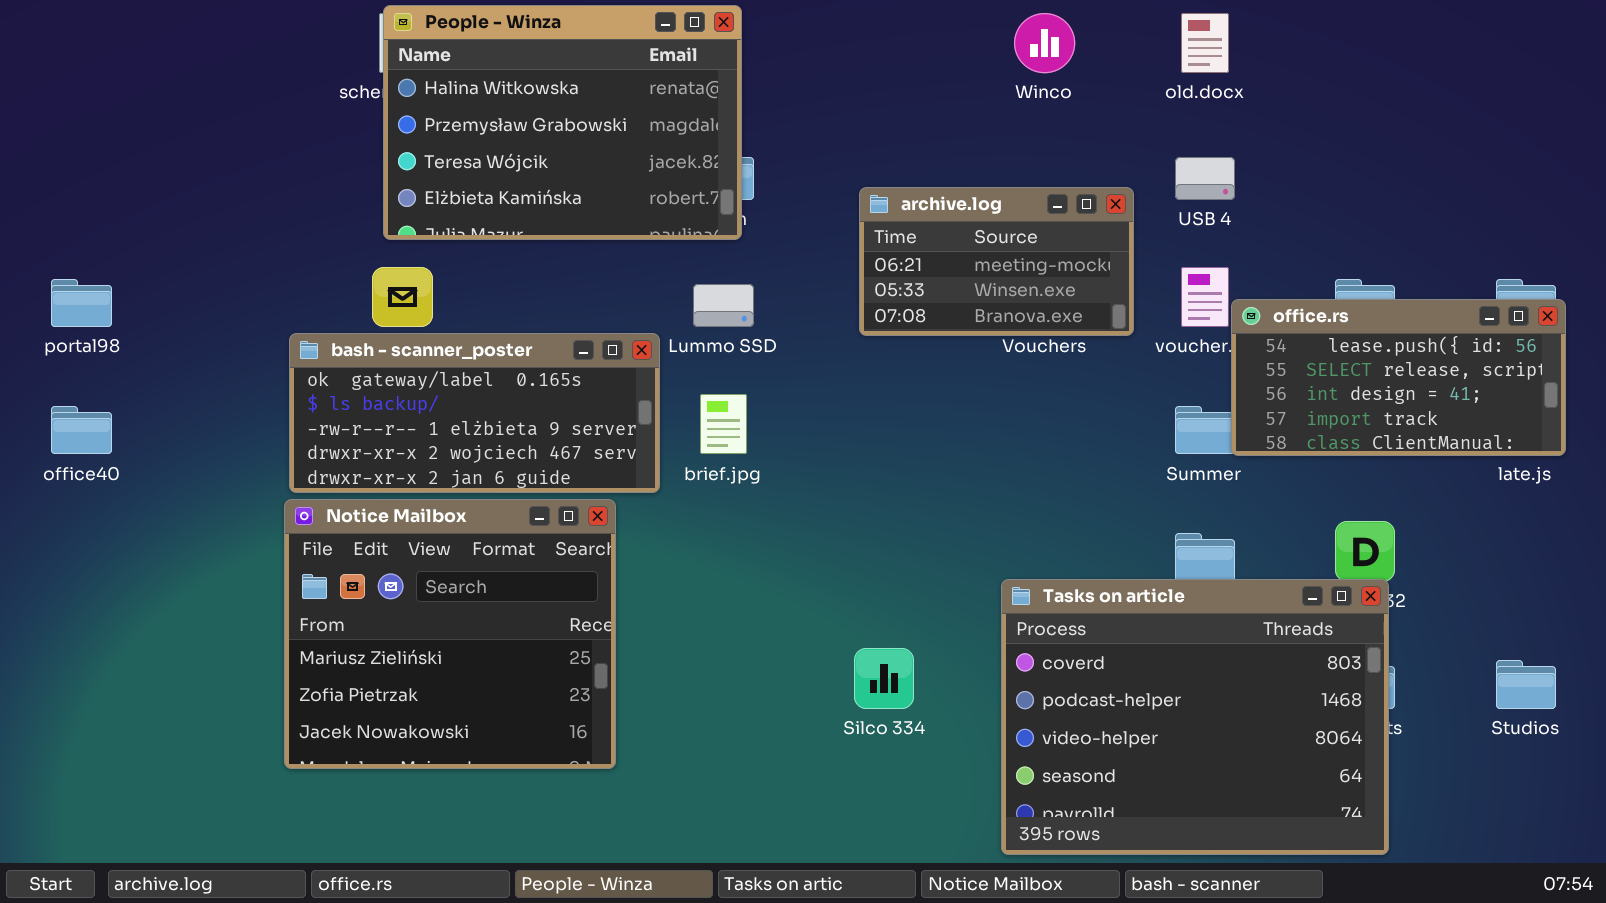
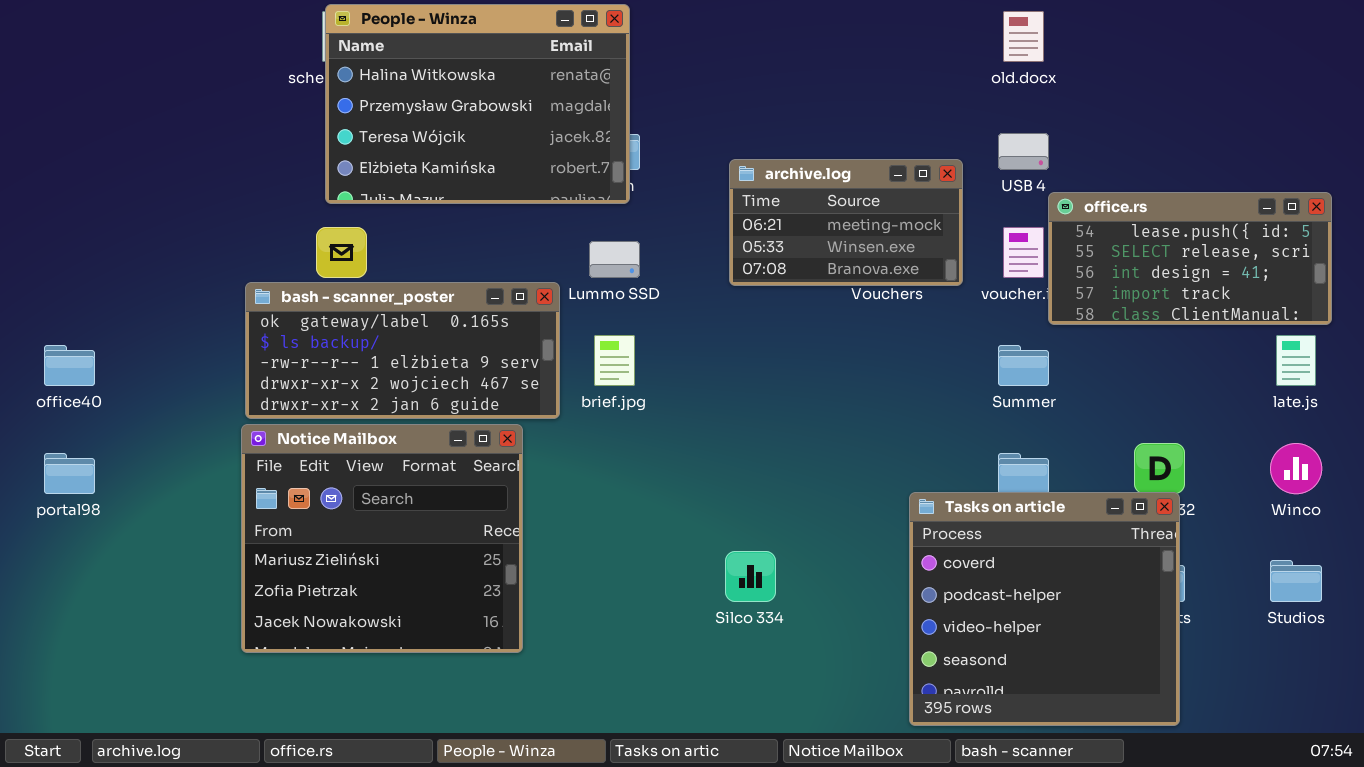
Winco: [1014,13,1075,73] -> [1270,443,1322,494], moved
portal98: [51,279,112,327] -> [44,453,95,494], moved
office.rs: [1231,299,1566,456] -> [1048,192,1332,325], moved
Tasks on article: [1001,579,1389,855] -> [909,492,1180,726], resized

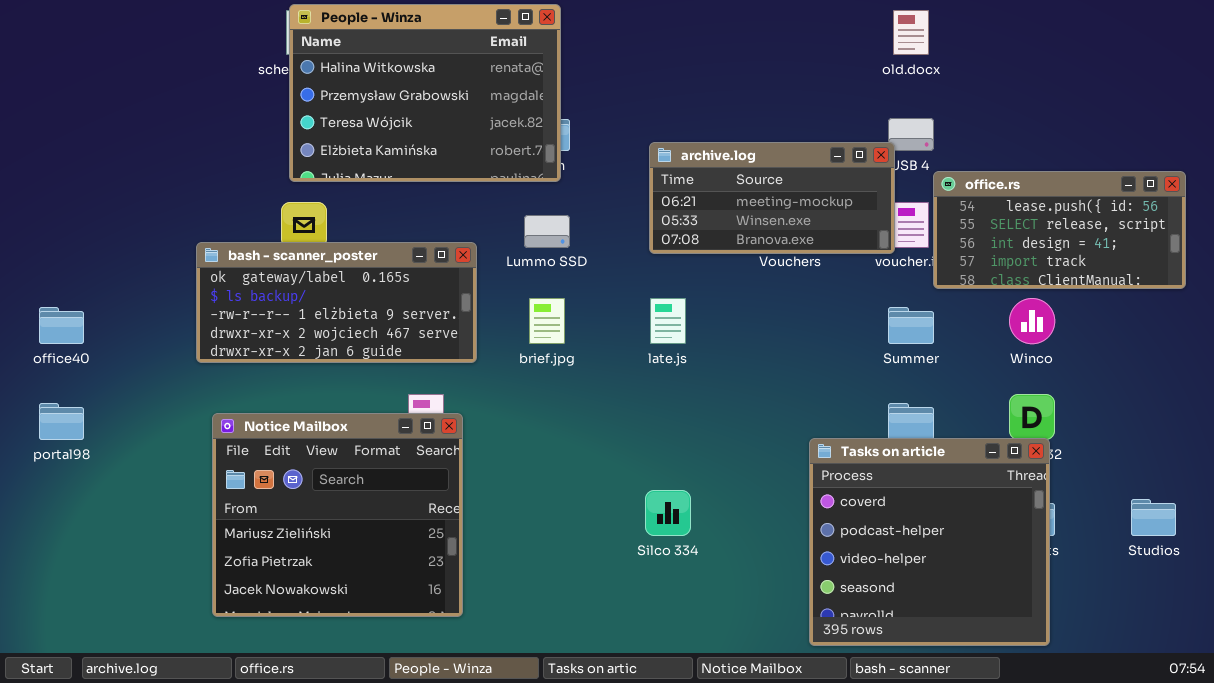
archive.log: [729,159,963,286] -> [649,142,895,254], resized
bash - scanner_poster: [245,282,560,419] -> [196,242,477,363], moved
late.js: [1276,335,1316,386] -> [650,298,686,344], moved
Notice Mailbox: [241,424,523,653] -> [212,413,463,617], moved
Winco: [1270,443,1322,494] -> [1009,298,1055,344], moved

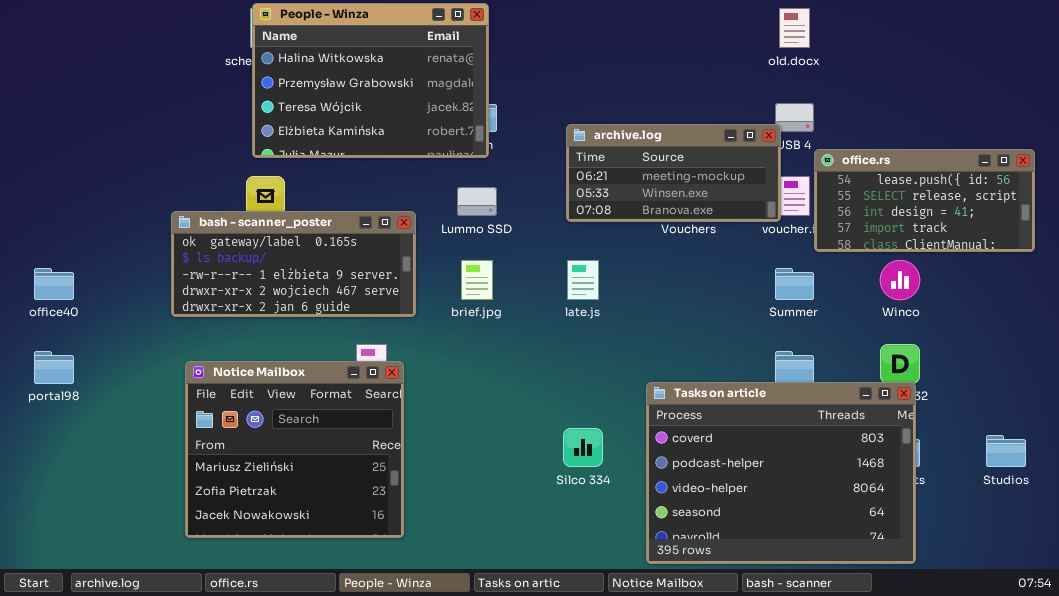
Tasks on article: [809,438,1050,646] -> [646,382,916,564], resized

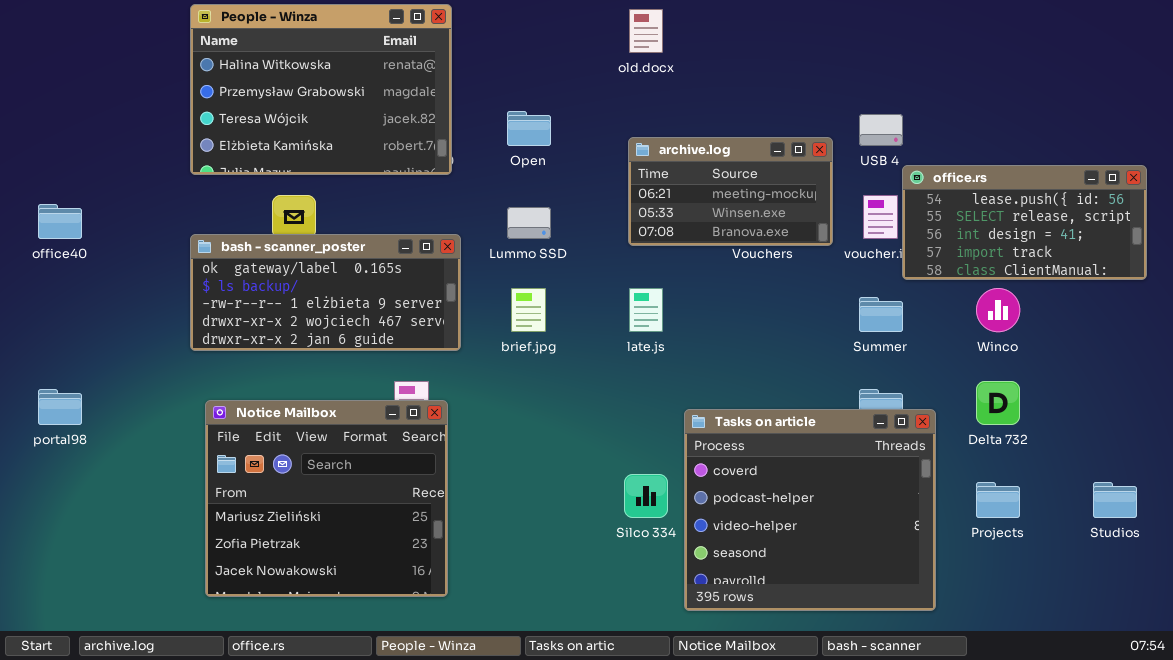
People - Winza: [252,3,489,158] -> [190,4,452,175], moved
old.docx: [779,8,810,48] -> [629,9,663,53], moved
archive.log: [566,124,781,222] -> [628,137,833,246], resized
office40: [34,268,74,300] -> [38,204,82,239], moved
Tasks on article: [646,382,916,564] -> [684,409,936,611], moved, resized

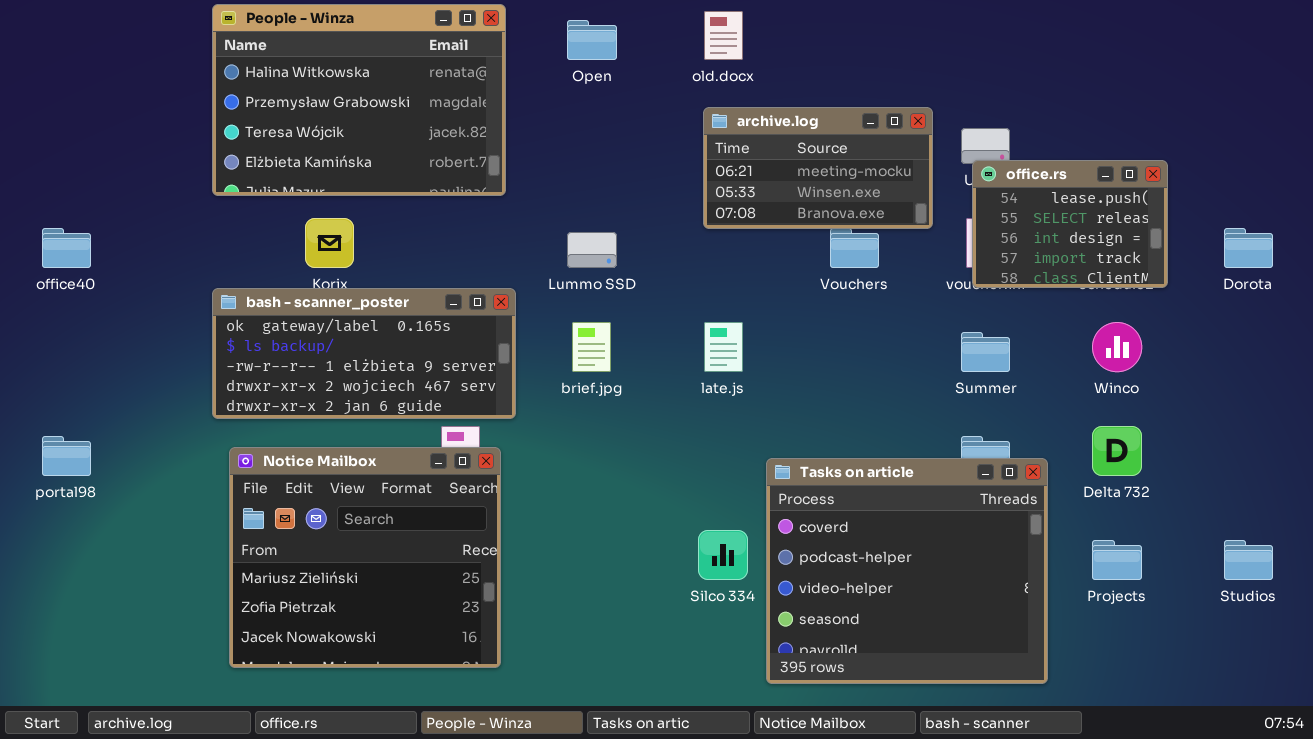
Open: [507,111,551,146] -> [567,20,617,60], moved
archive.log: [628,137,833,246] -> [703,107,933,229], moved
office.rs: [902,165,1147,280] -> [972,160,1168,288], moved, resized
bash - scanner_poster: [190,234,461,351] -> [212,288,516,419], moved

